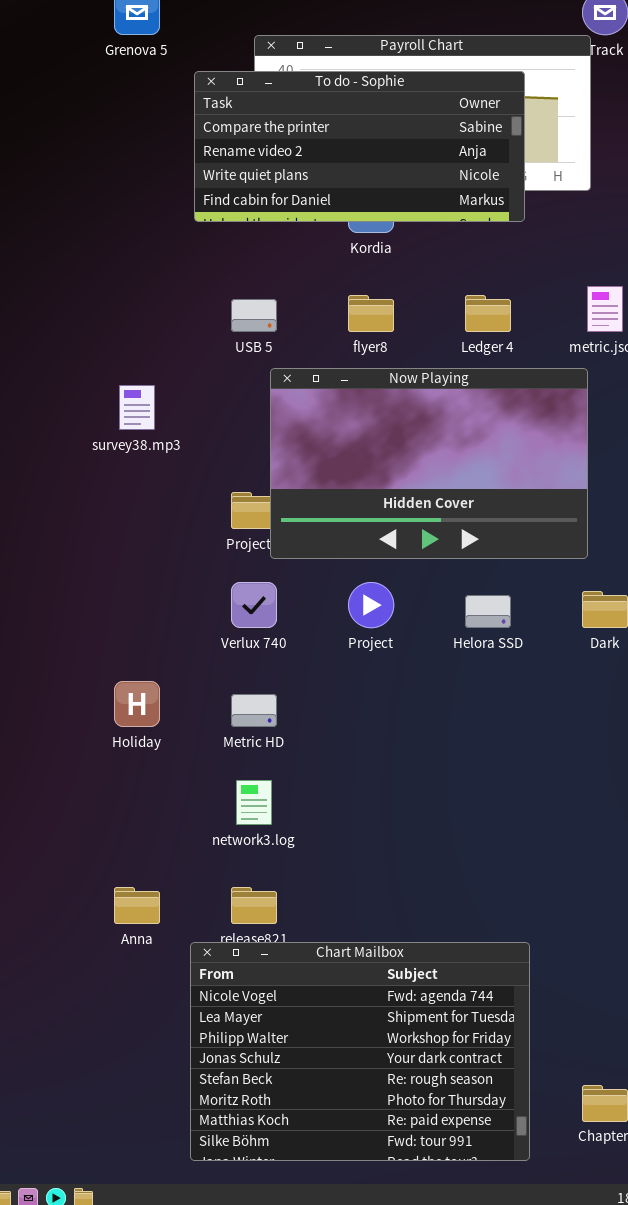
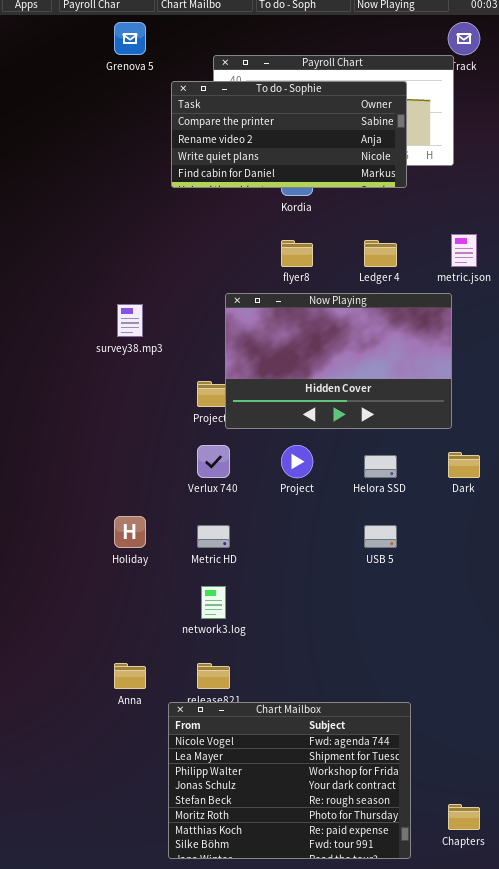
USB 5: [231,299,277,332] -> [364,525,397,548], moved

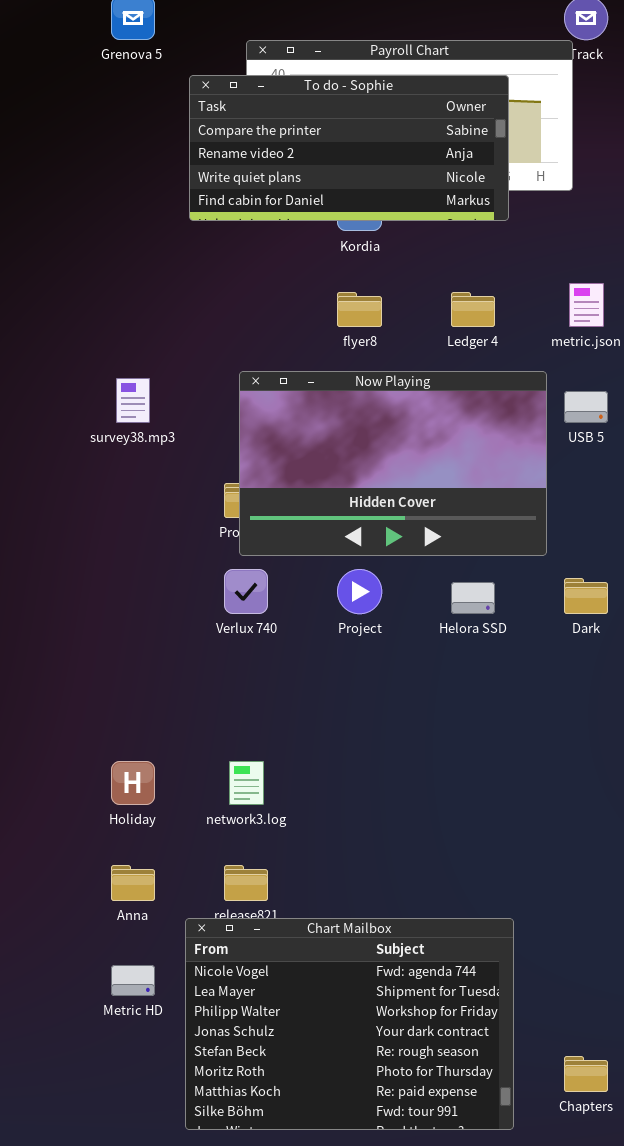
Now Playing: [225,293,452,429] -> [239,371,547,556], moved
Holiday: [114,516,146,548] -> [111,761,155,805], moved
Metric HD: [197,525,230,548] -> [111,965,155,996], moved
USB 5: [364,525,397,548] -> [564,391,608,423], moved

